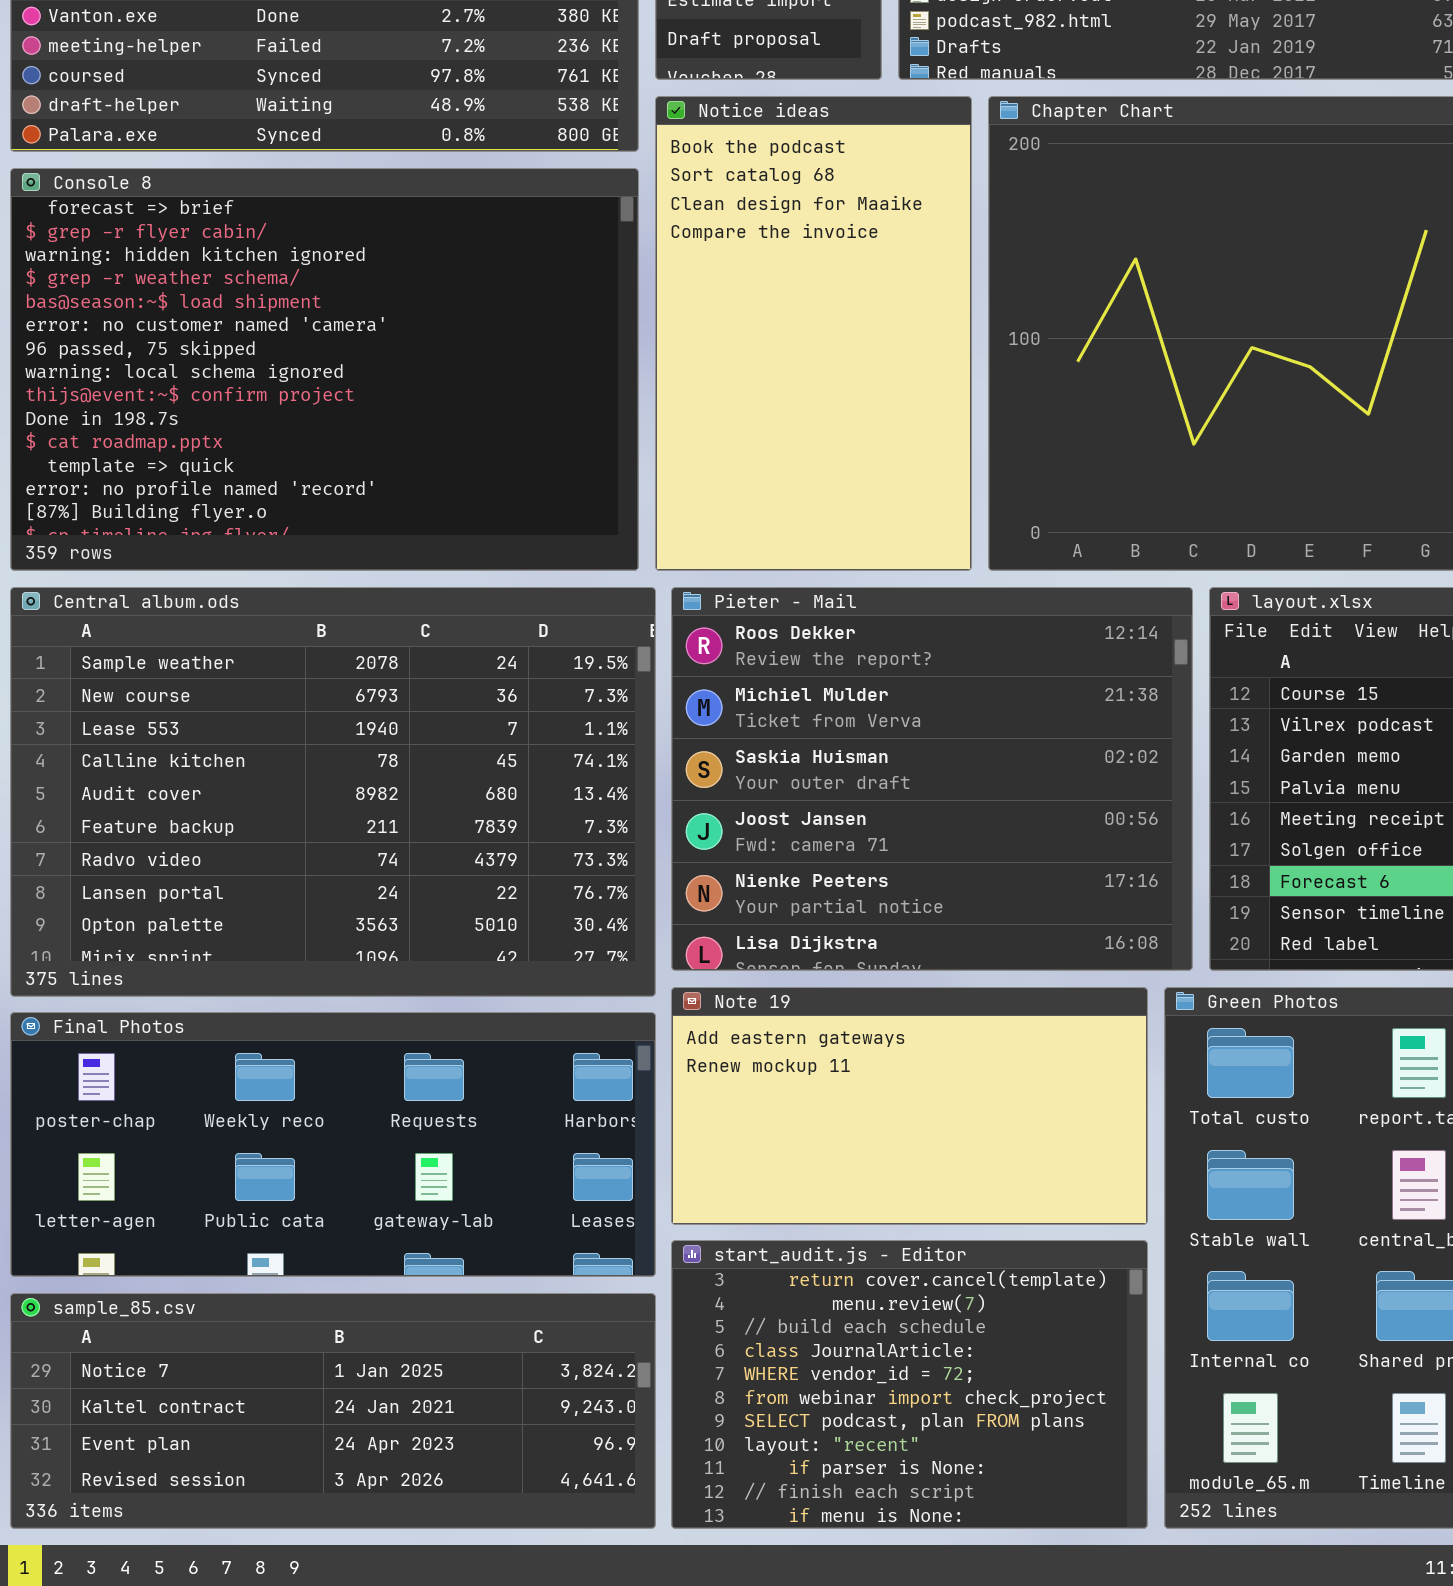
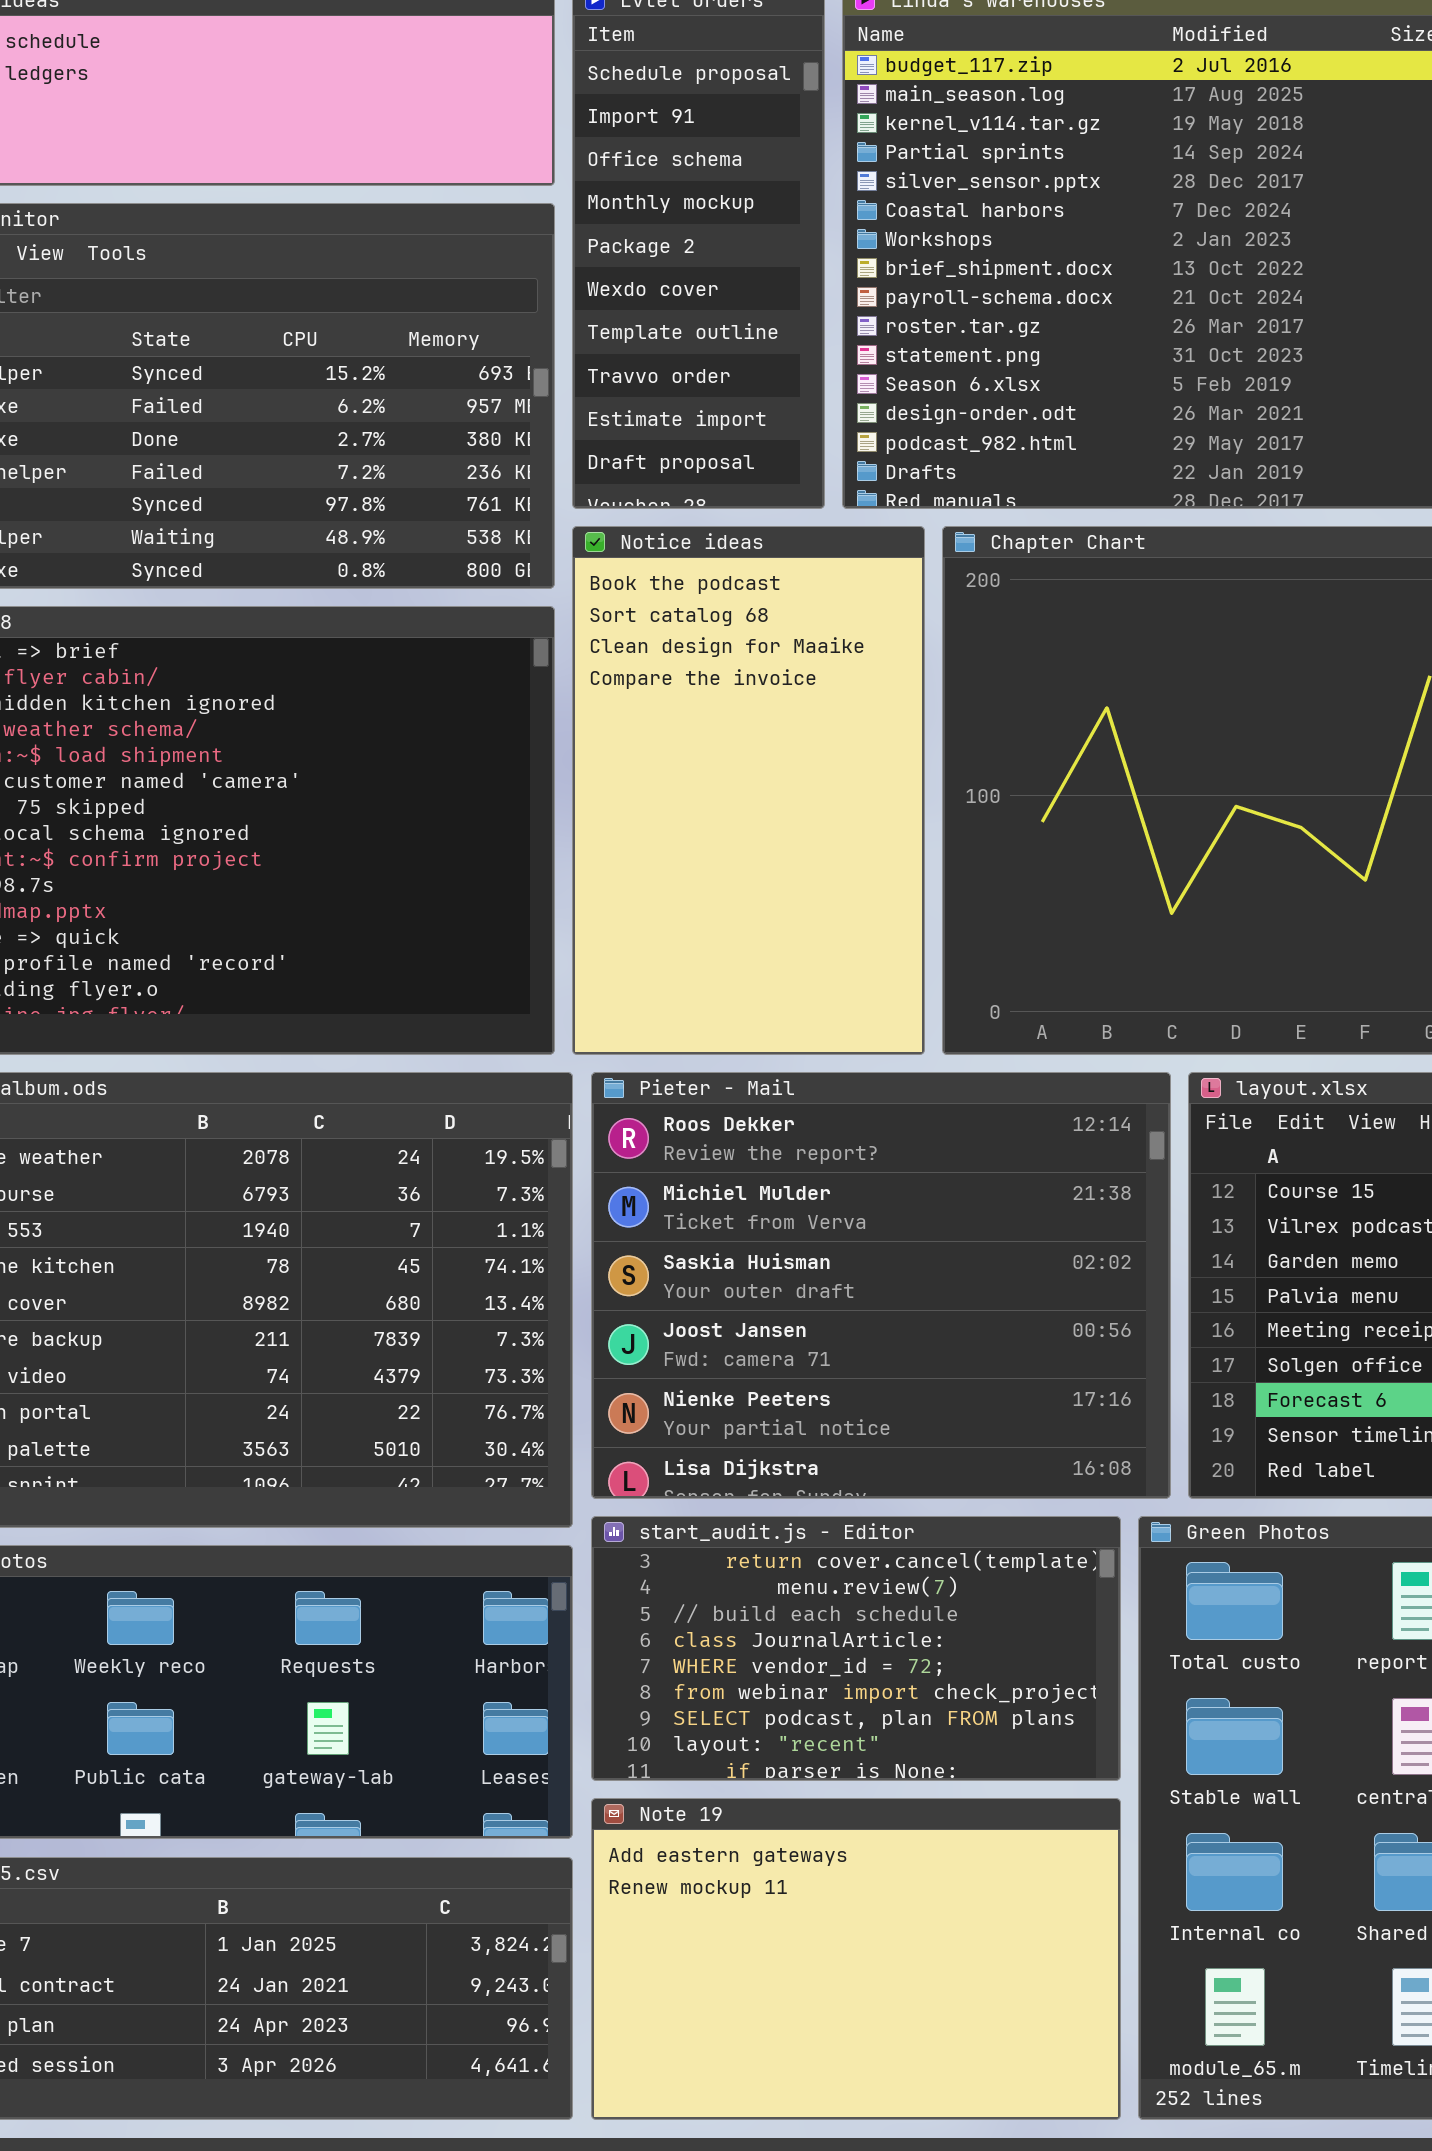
Note 19: [671,987,1148,1225] -> [591,1798,1121,2120], moved, resized
start_audit.js - Editor: [671,1240,1148,1529] -> [591,1516,1121,1781], moved, resized

